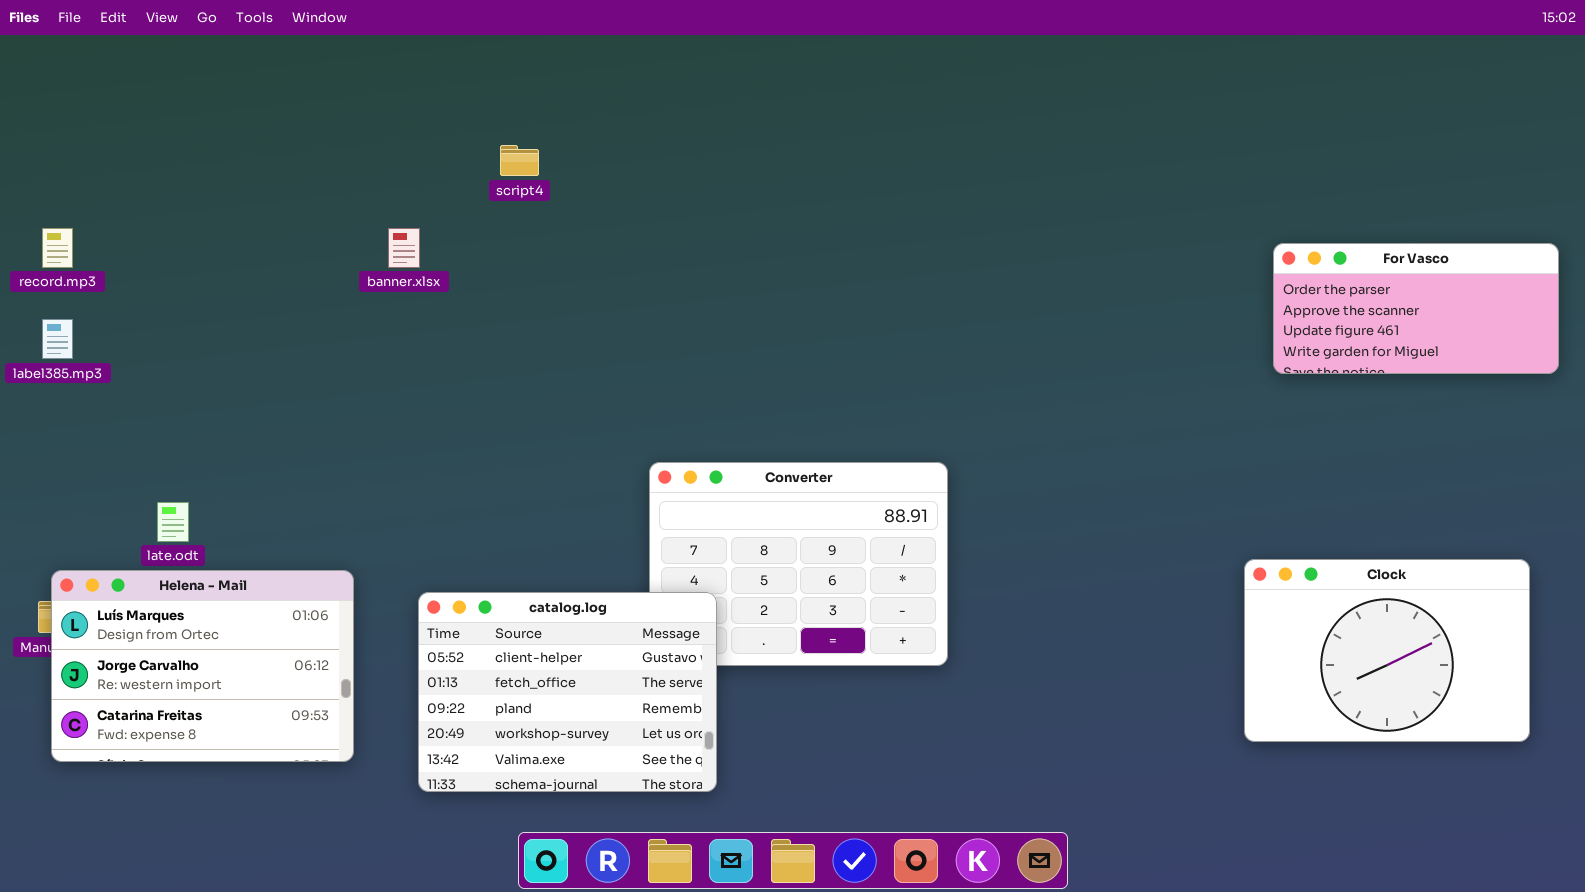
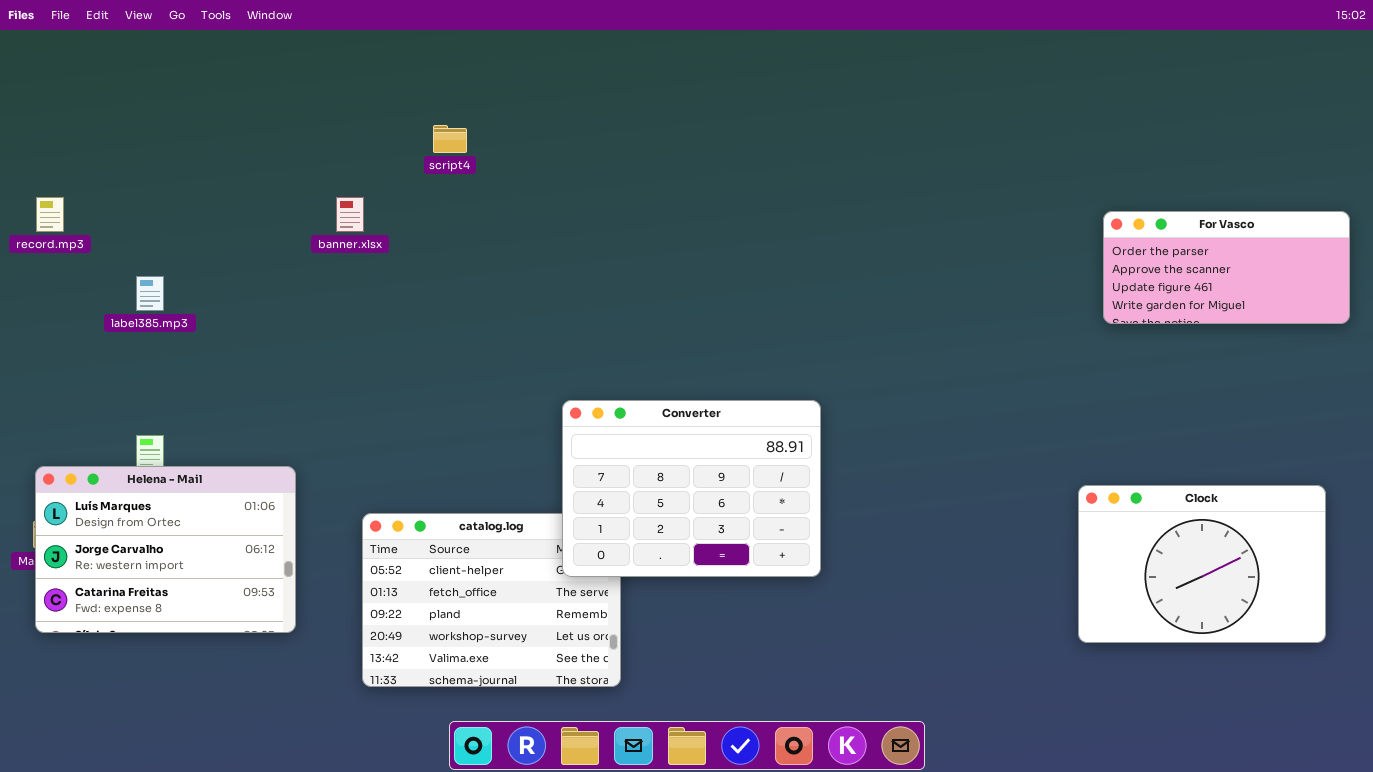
label385.mp3: [42,319,73,359] -> [136,276,164,311], moved
Converter: [649,462,948,666] -> [562,400,821,577], raised
Helena - Mail: [51,570,354,762] -> [35,466,296,633], moved

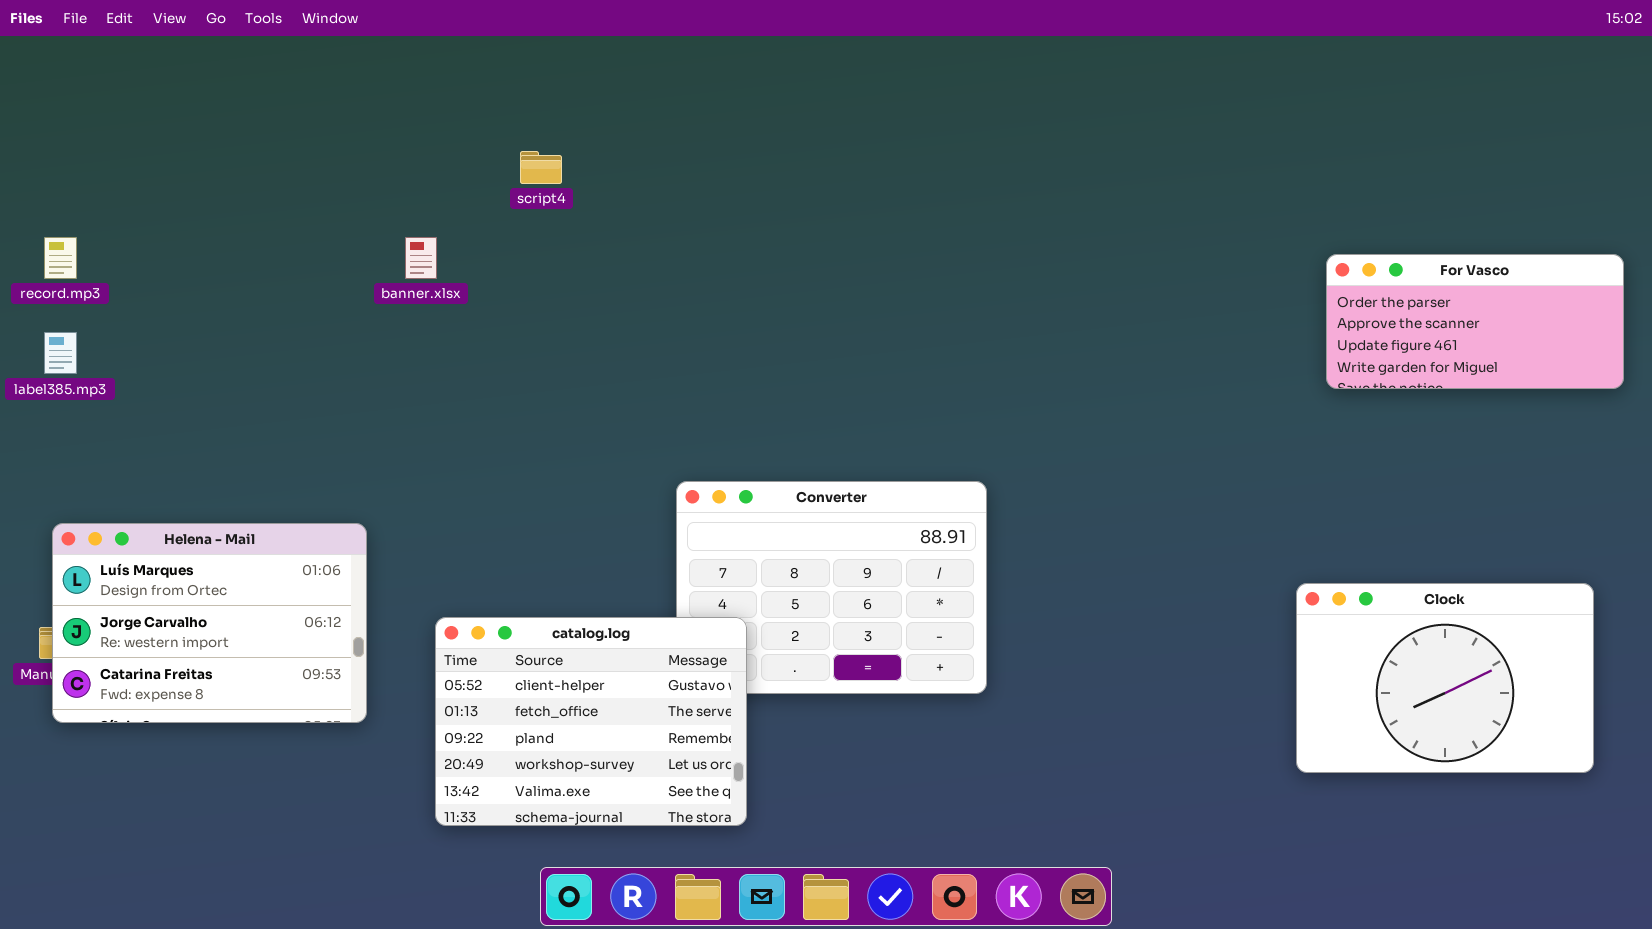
label385.mp3: [136,276,164,311] -> [44,332,77,374], moved
Helena - Mail: [35,466,296,633] -> [52,523,367,723], moved
catalog.log: [362,513,621,687] -> [435,617,747,826], raised

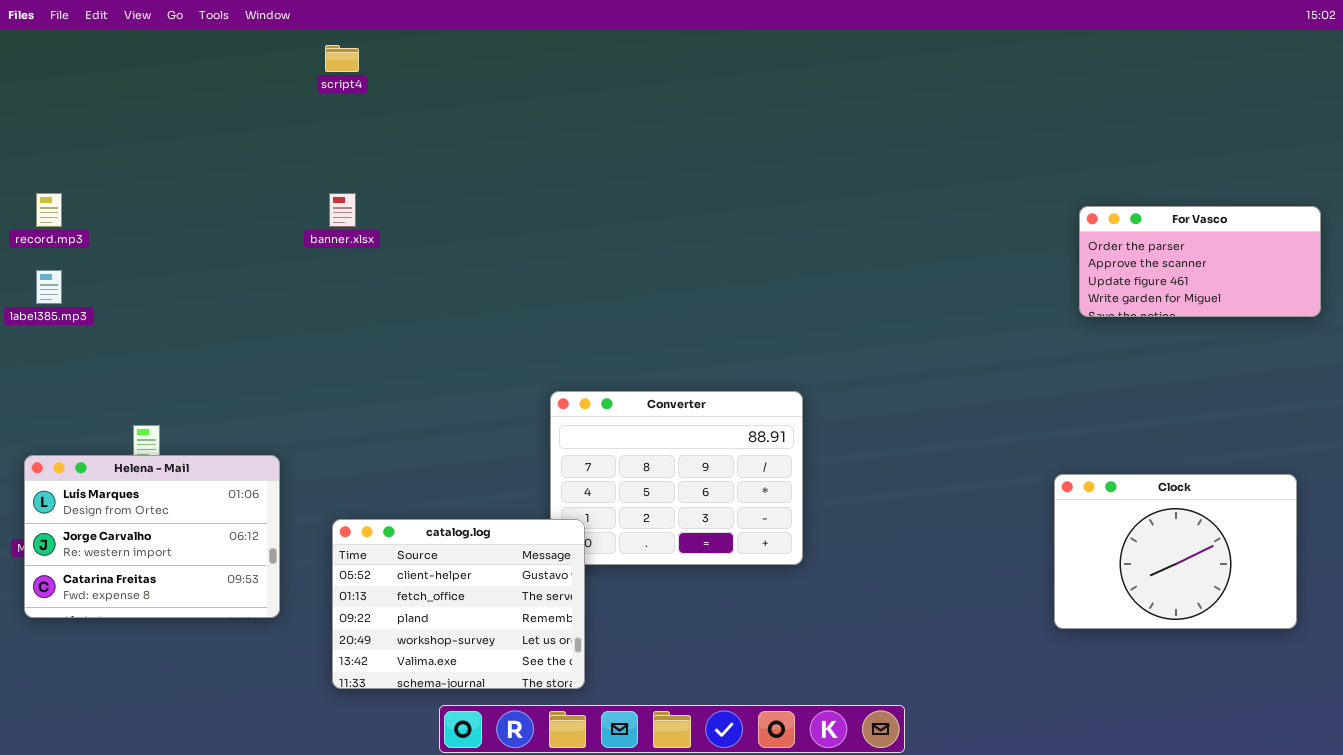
script4: [520,151,562,184] -> [325,45,359,72], moved
Helena - Mail: [52,523,367,723] -> [24,455,280,618], moved
catalog.log: [435,617,747,826] -> [332,519,585,689], moved

